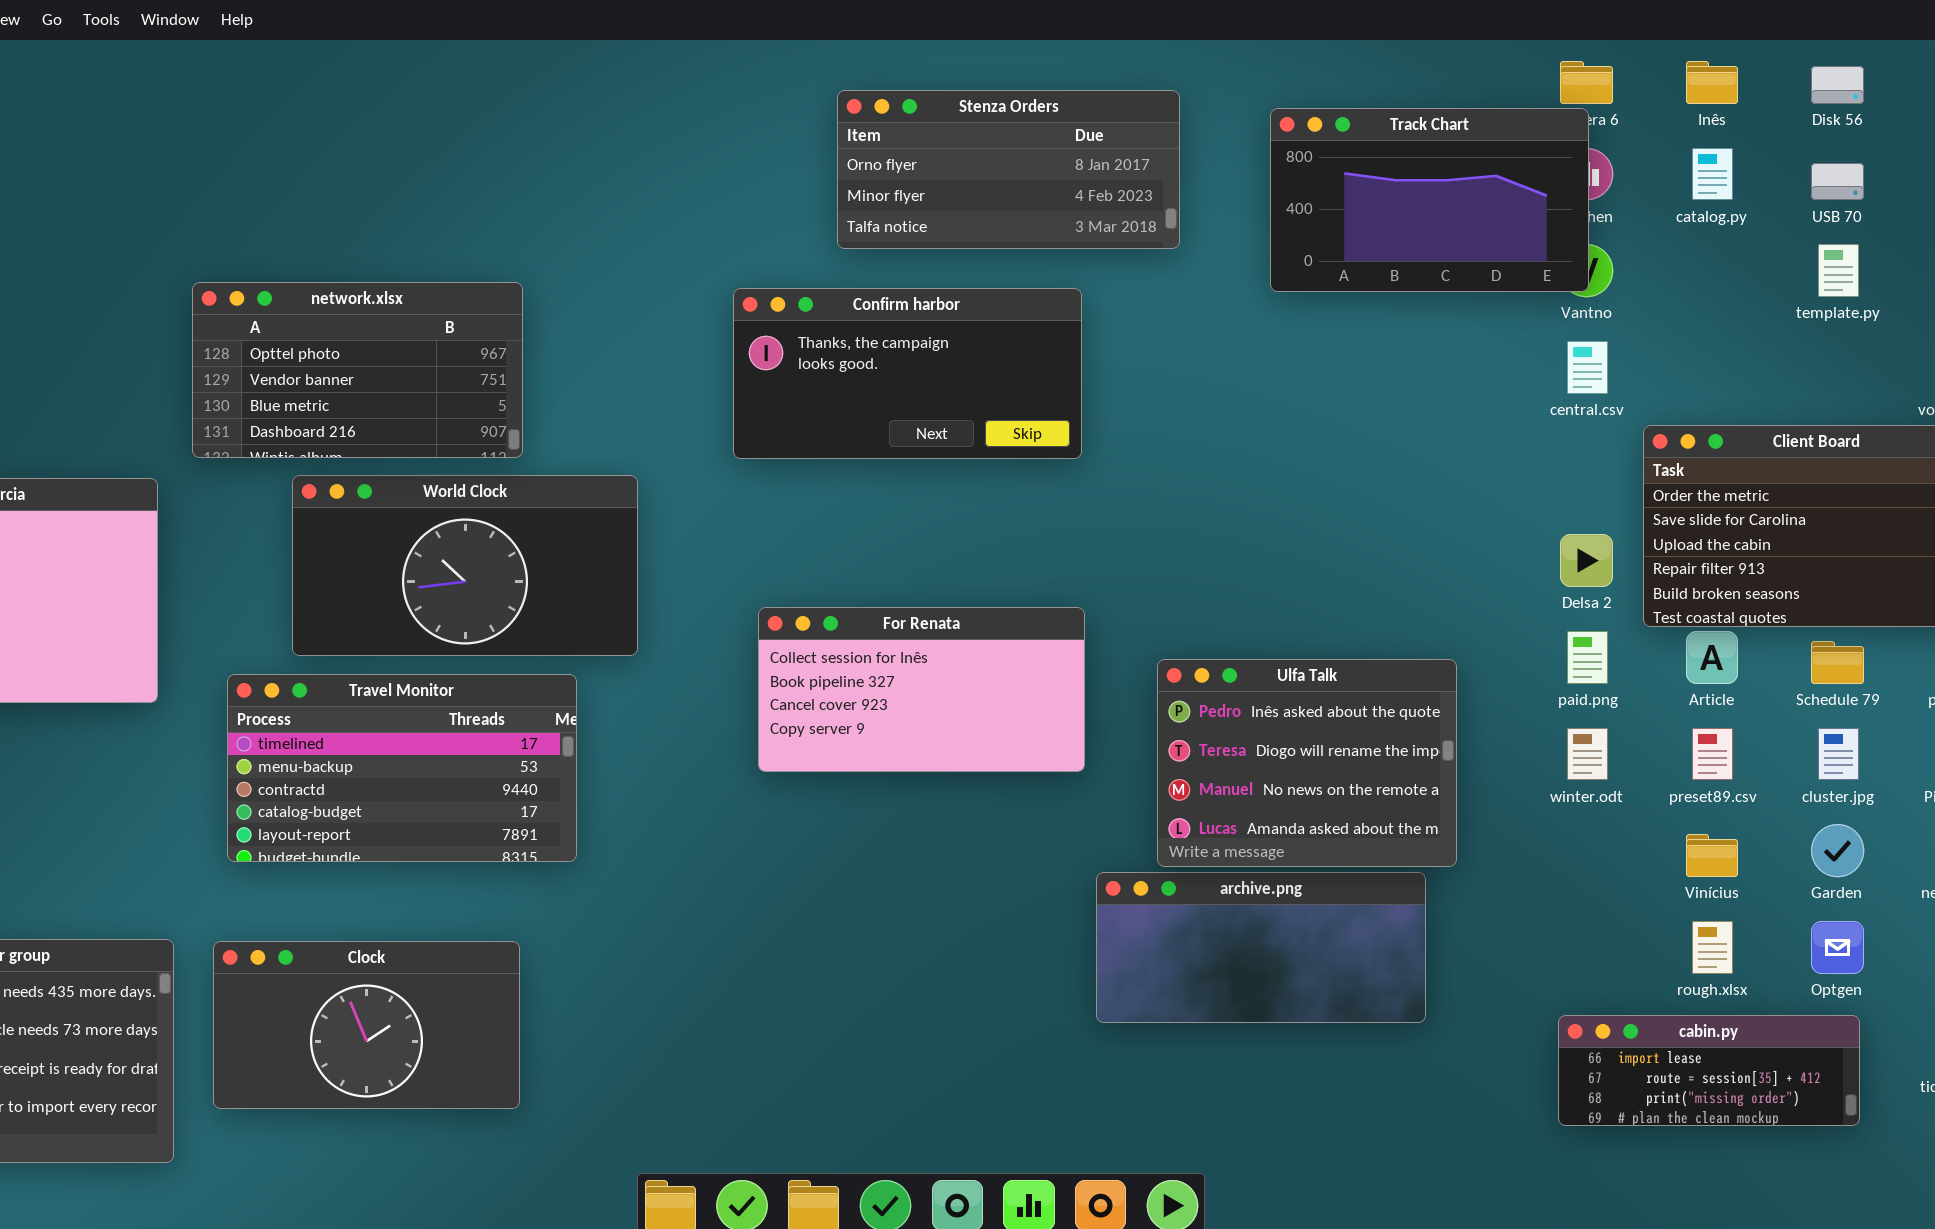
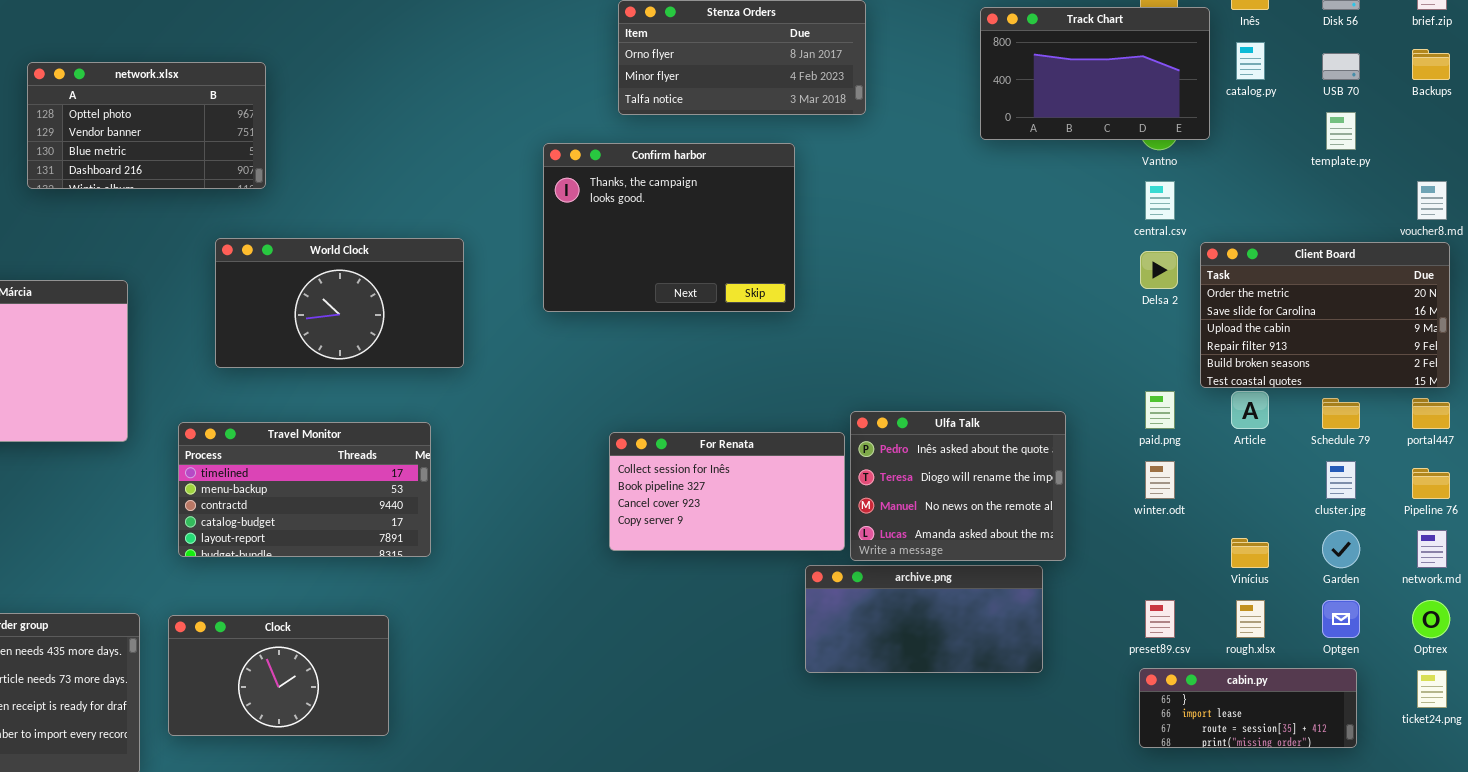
Track Chart: [1270,108,1589,292] -> [980,7,1210,140], moved
network.xlsx: [192,282,523,458] -> [27,62,266,189], moved
Confirm harbor: [733,288,1082,459] -> [543,143,795,312], resized
World Clock: [292,475,638,656] -> [215,238,464,368], moved
Delsa 2: [1560,534,1613,587] -> [1140,251,1178,289], moved
For Renata: [758,607,1085,772] -> [609,432,845,551], moved
preset89.csv: [1692,728,1733,780] -> [1145,600,1175,638], moved
cabin.py: [1558,1015,1860,1126] -> [1139,668,1357,748], scrolled up 1 row

